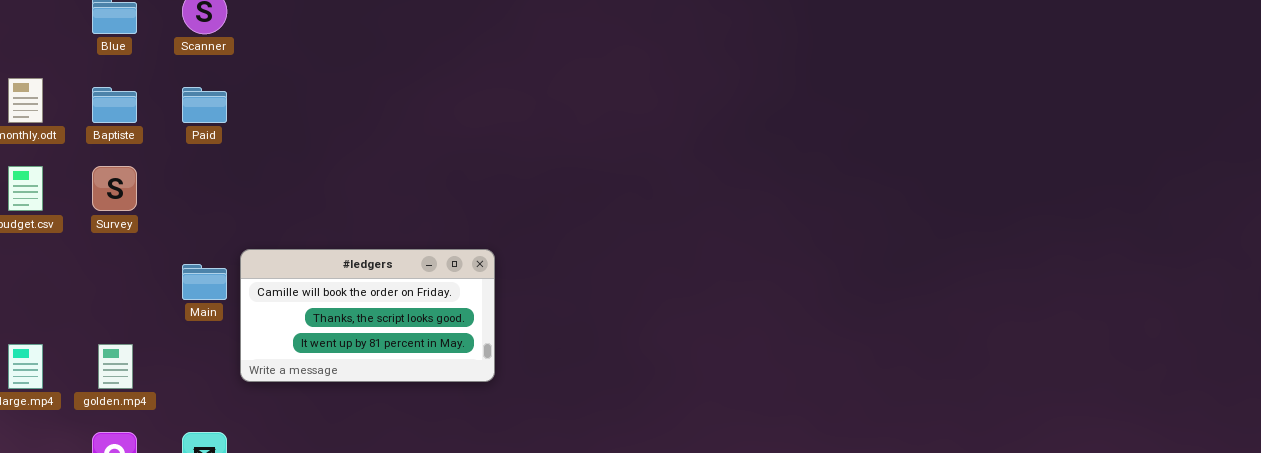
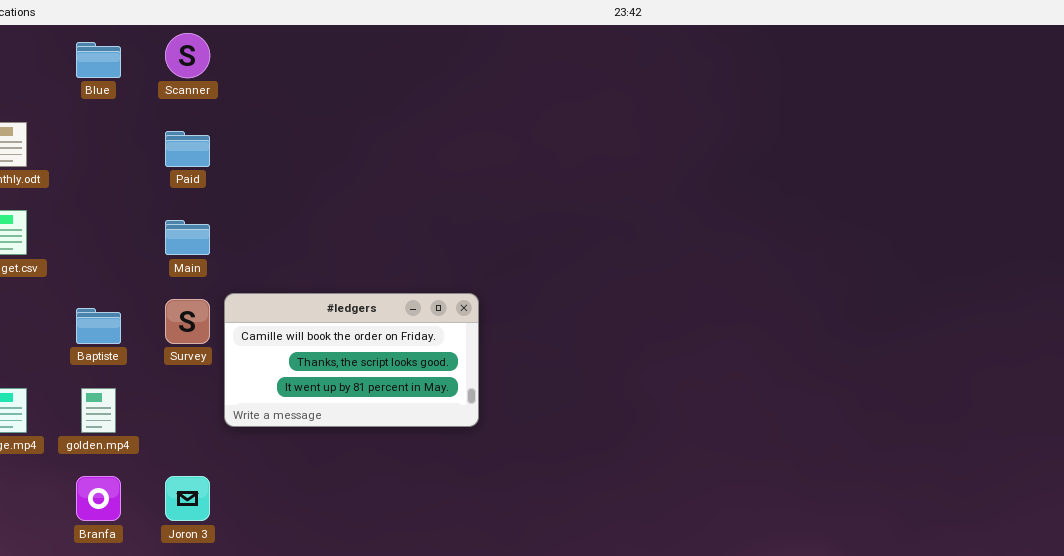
Baptiste: [92,87,137,123] -> [76,308,121,344], moved
Survey: [92,166,137,211] -> [165,299,210,344], moved
Main: [182,264,227,300] -> [165,220,210,255], moved

